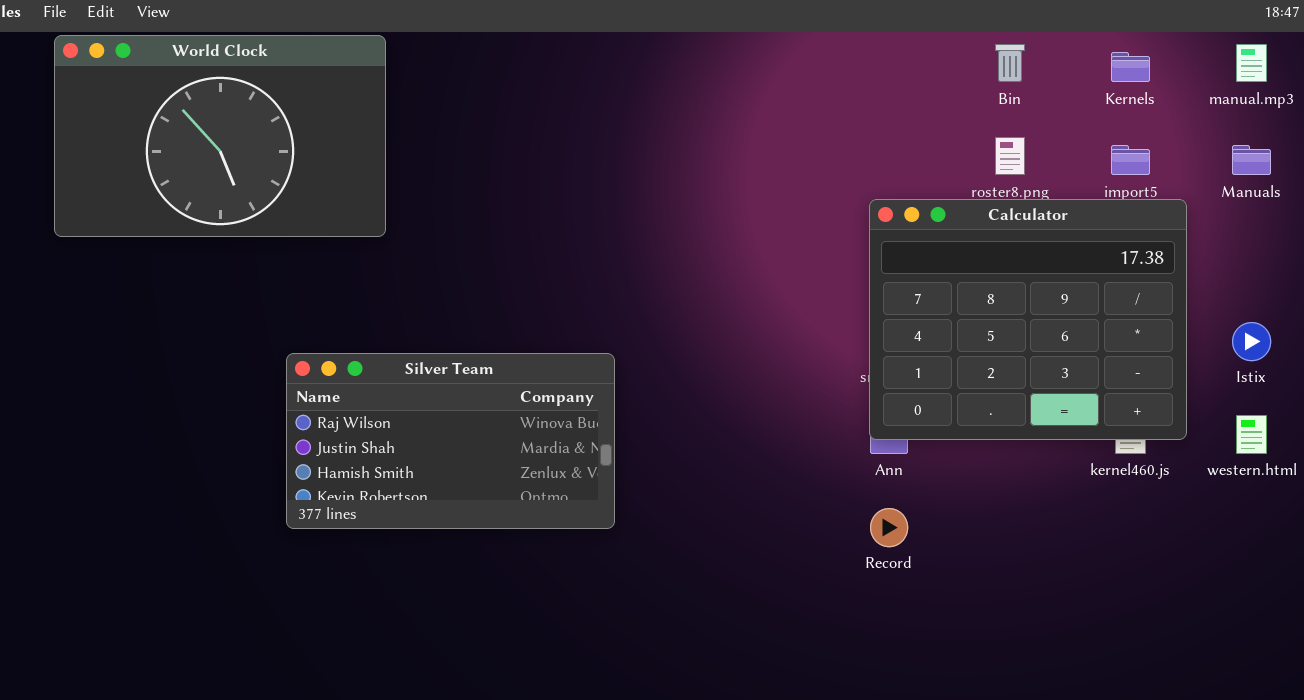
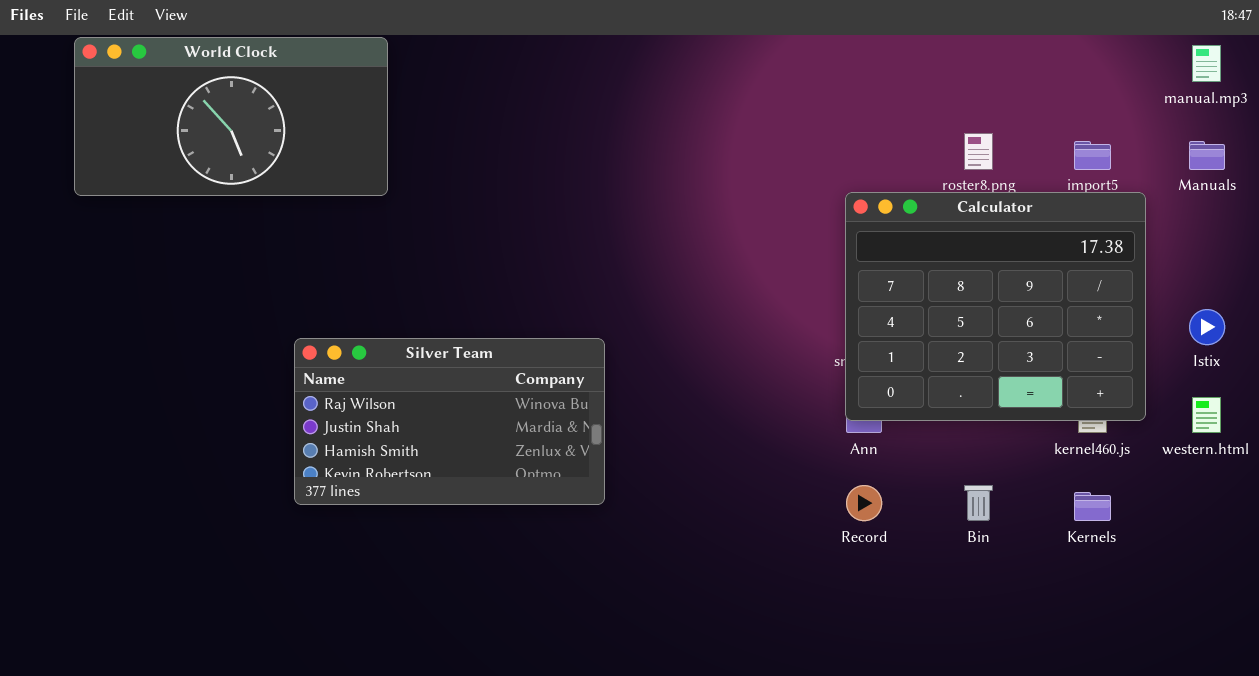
World Clock: [54,35,386,237] -> [74,37,388,196], resized
Bin: [995,44,1025,82] -> [964,485,993,521], moved
Kernels: [1111,52,1150,82] -> [1074,492,1111,521], moved

